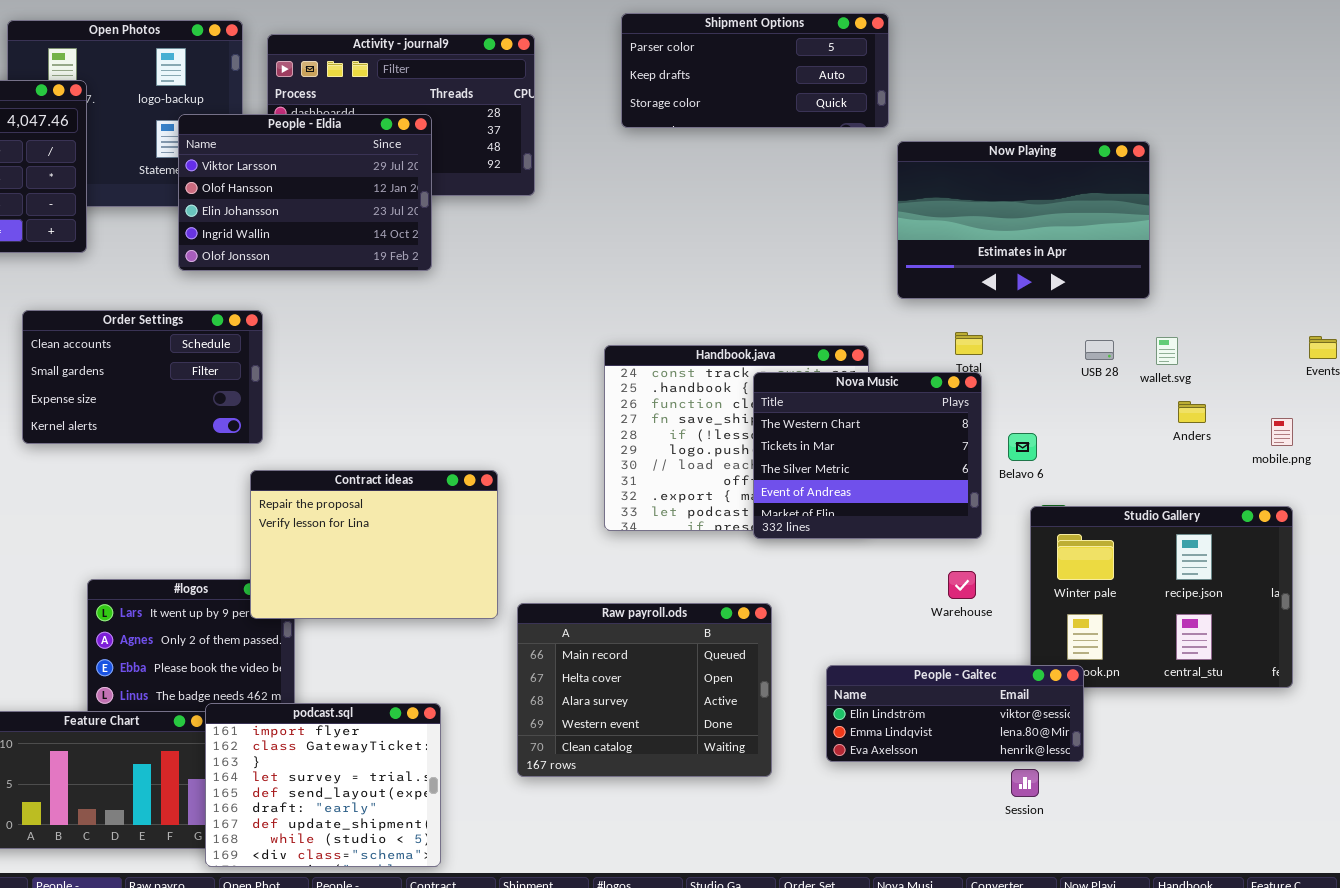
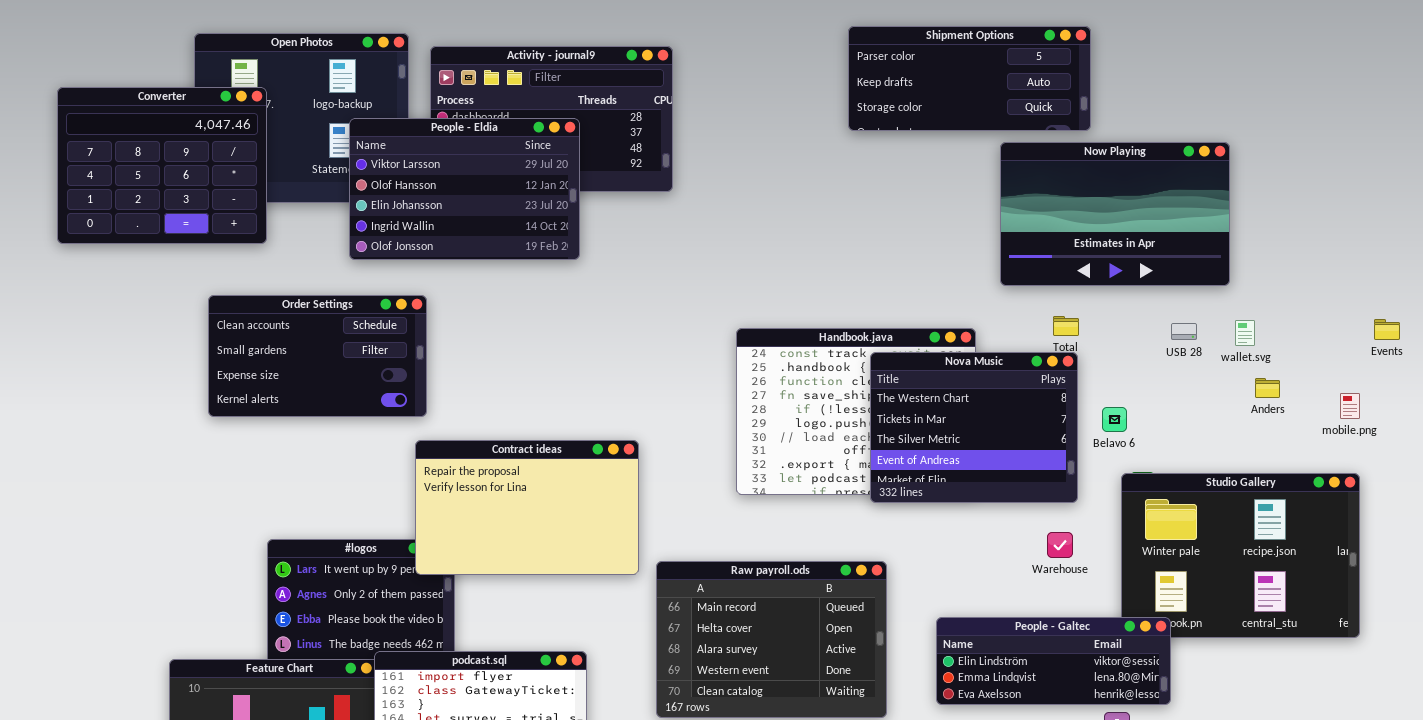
Shipment Options: [621,13,889,128] -> [848,26,1091,131], moved

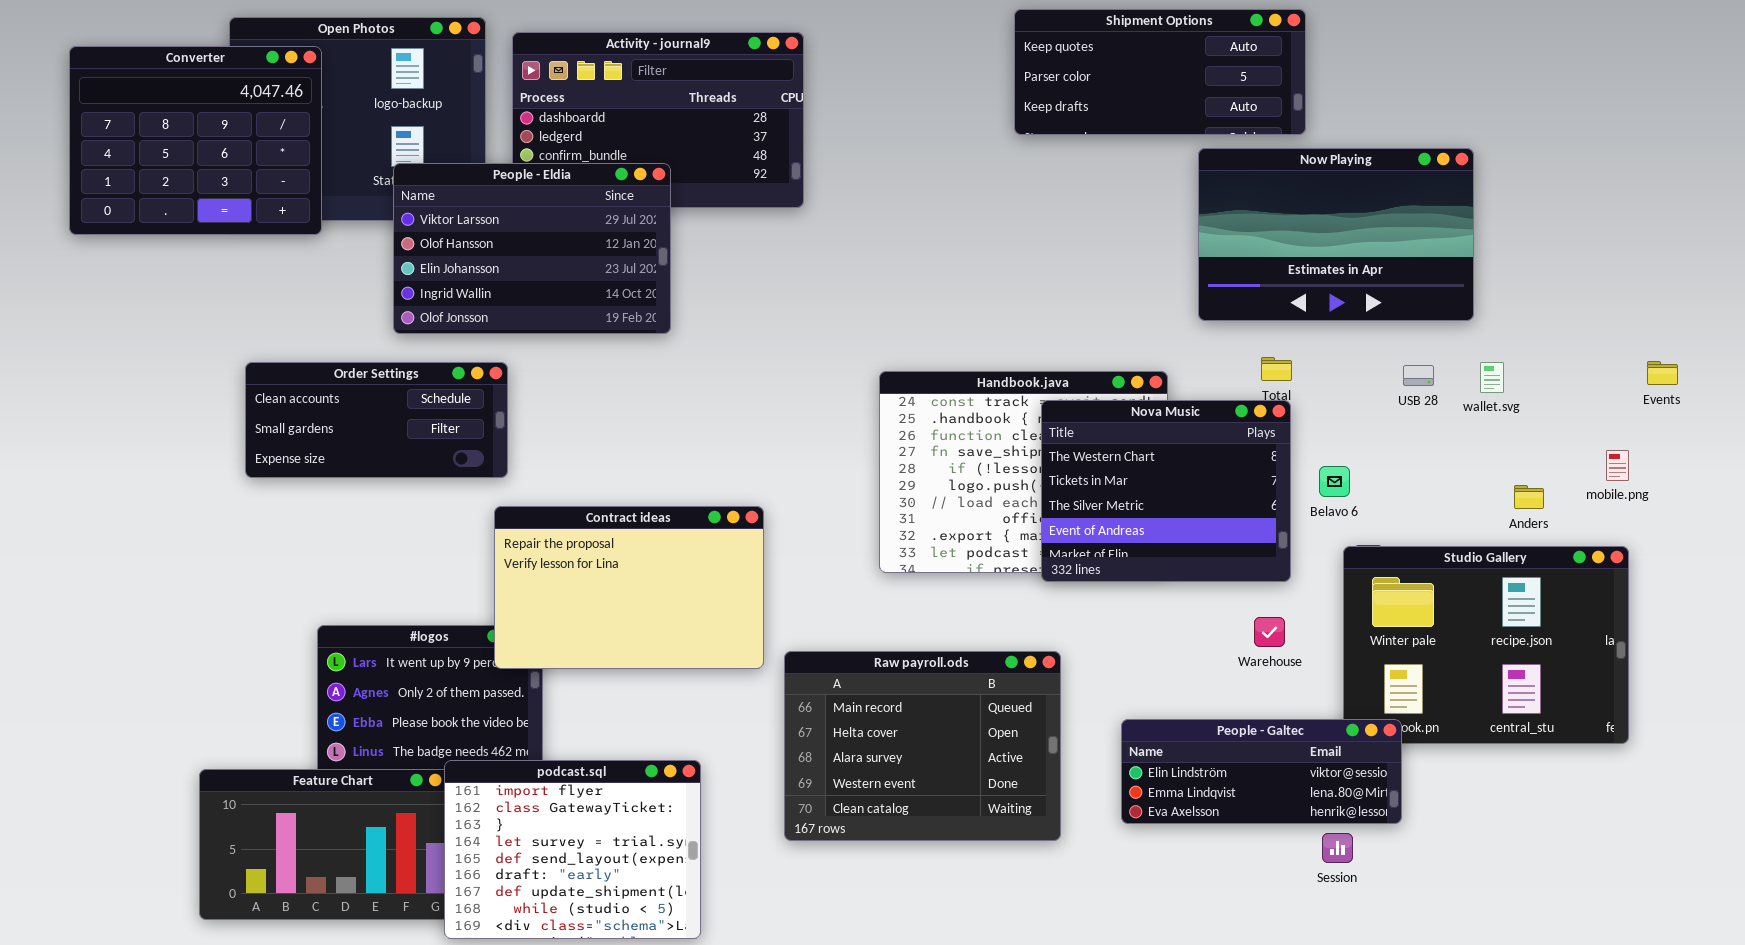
Shipment Options: [848,26,1091,131] -> [1014,9,1306,135], scrolled up 1 row
Converter: [57,87,267,244] -> [69,46,322,235], moved
People - Eldia: [349,118,580,260] -> [393,163,671,334], moved
Order Settings: [208,295,427,417] -> [245,362,508,478], resized
Anders: [1255,378,1280,398] -> [1514,485,1544,509], moved

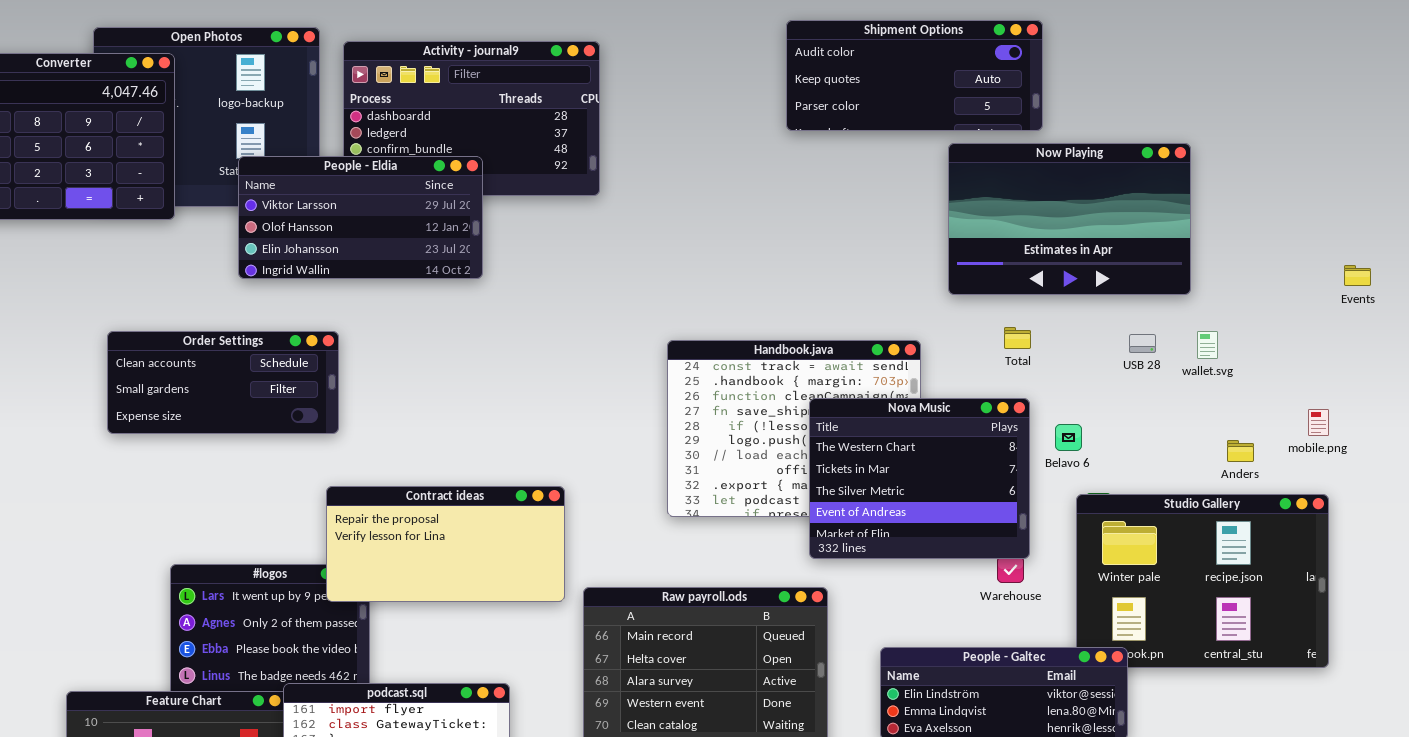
Shipment Options: [1014,9,1306,135] -> [786,20,1043,131], scrolled up 1 row
People - Eldia: [393,163,671,334] -> [238,156,483,279], resized
Events: [1647,361,1678,385] -> [1344,265,1371,286], moved
Nova Music: [1041,400,1291,582] -> [809,398,1030,559], moved
Contract ideas: [494,506,764,669] -> [326,486,565,602], resized

